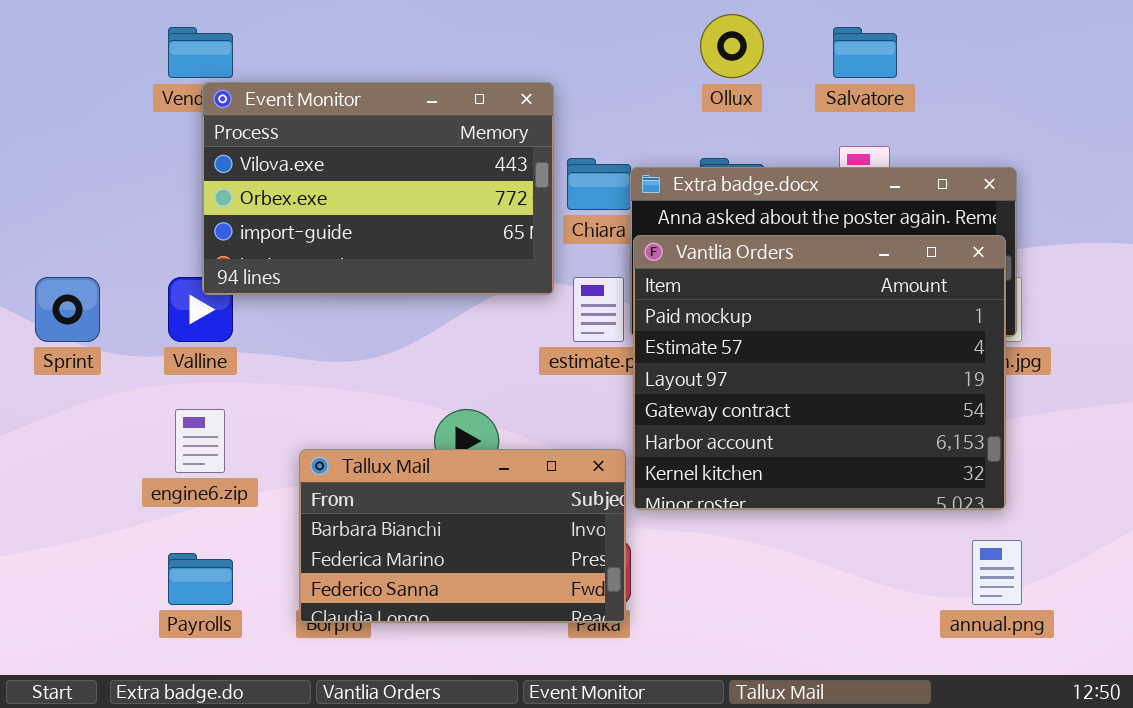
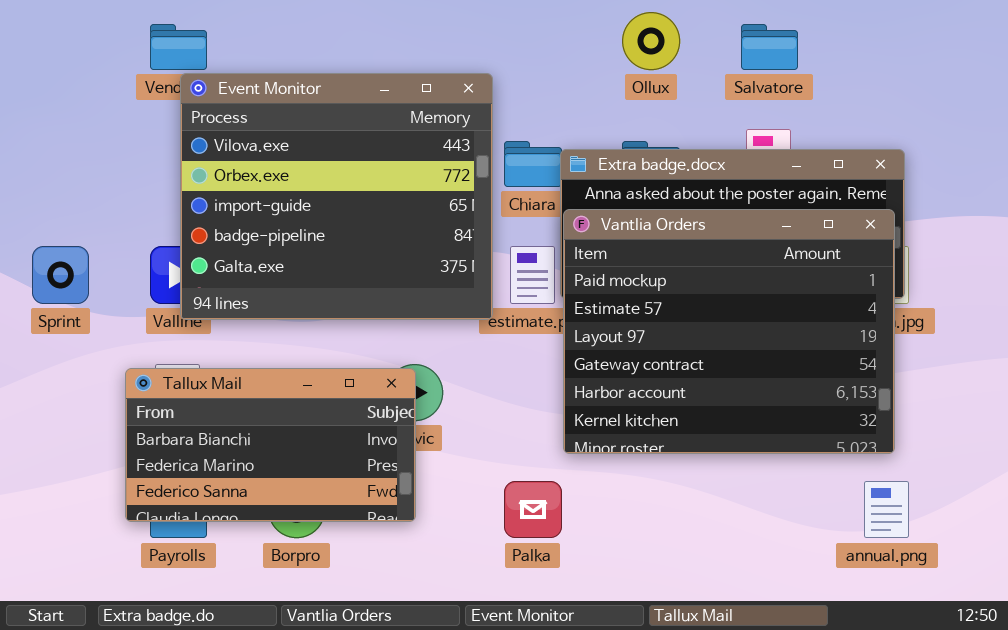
Event Monitor: [202,82,554,295] -> [180,73,493,320], resized
Tallux Mail: [299,449,626,623] -> [125,368,416,522], moved

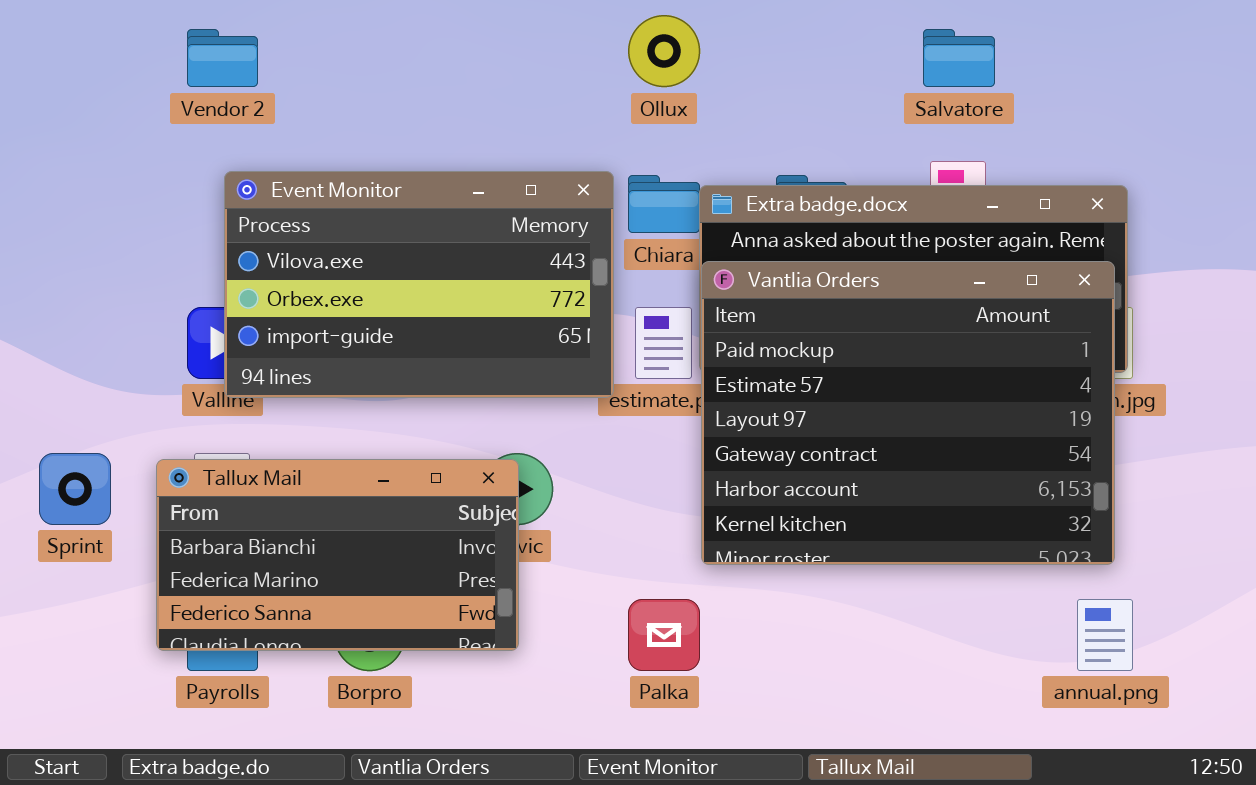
Ollux: [622,12,680,70] -> [628,15,700,87], moved
Event Monitor: [180,73,493,320] -> [224,171,614,398], resized
Sprint: [32,246,89,304] -> [39,453,111,525], moved

